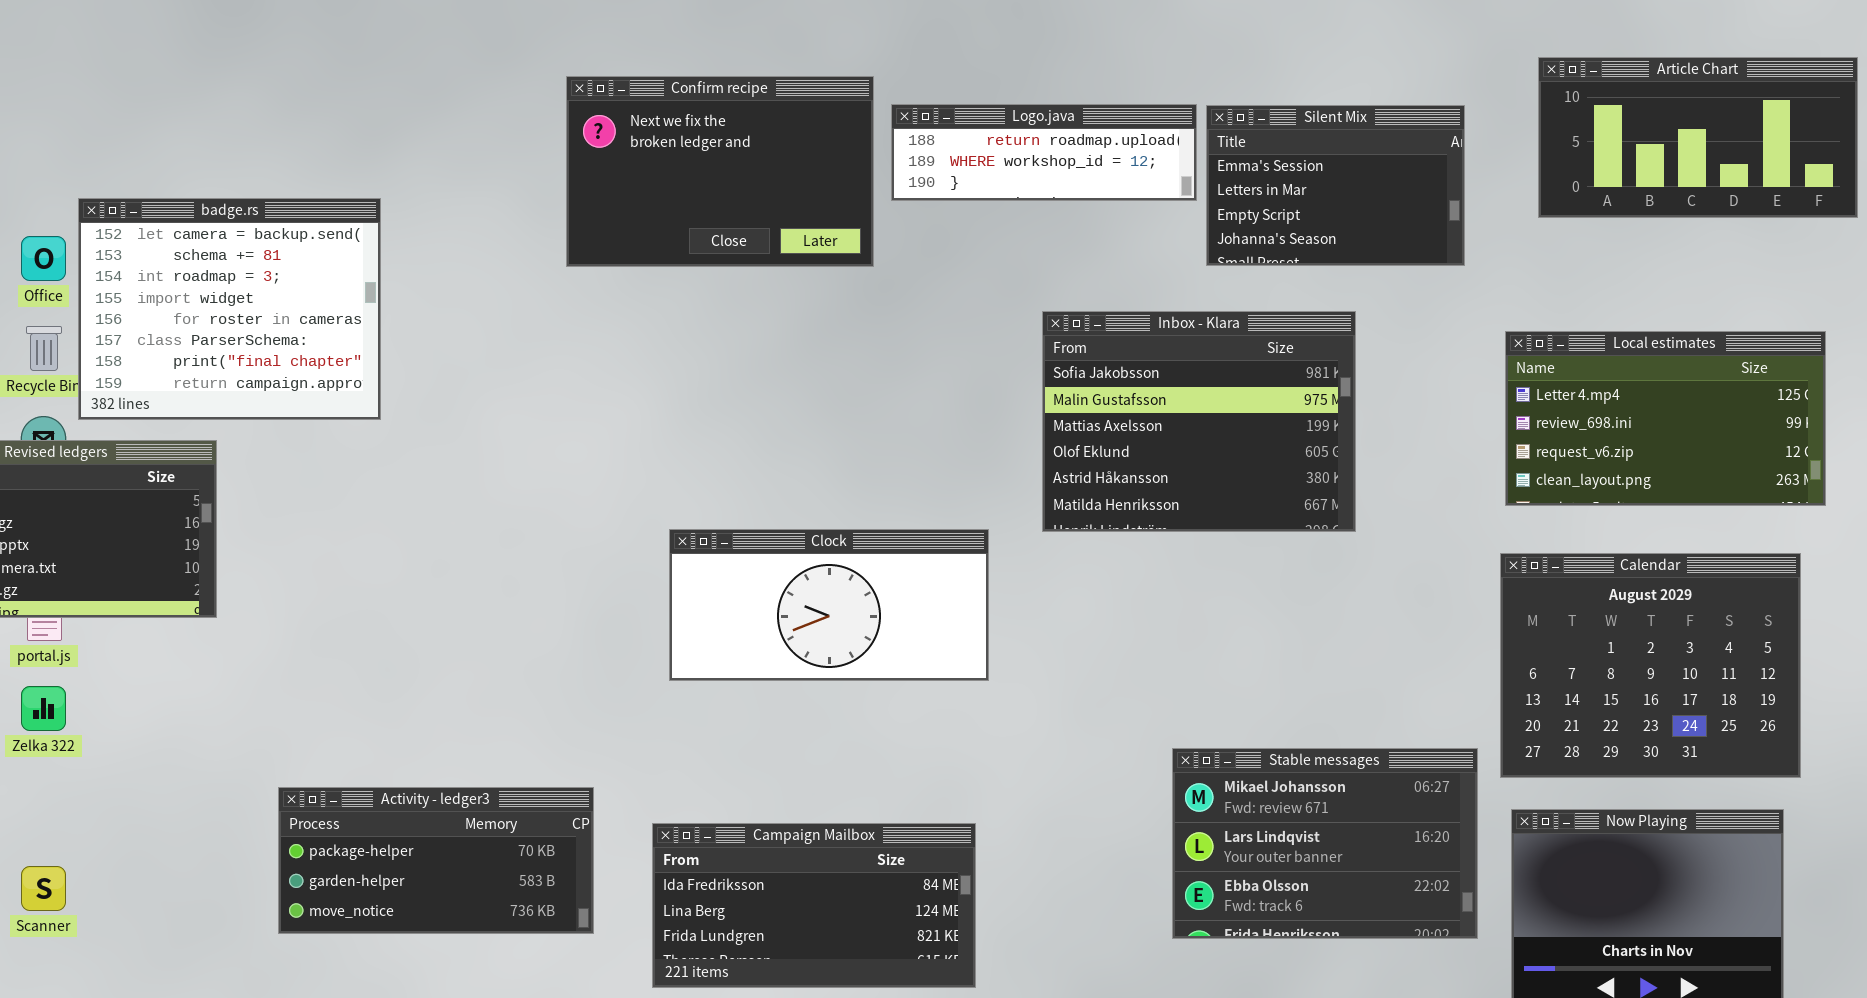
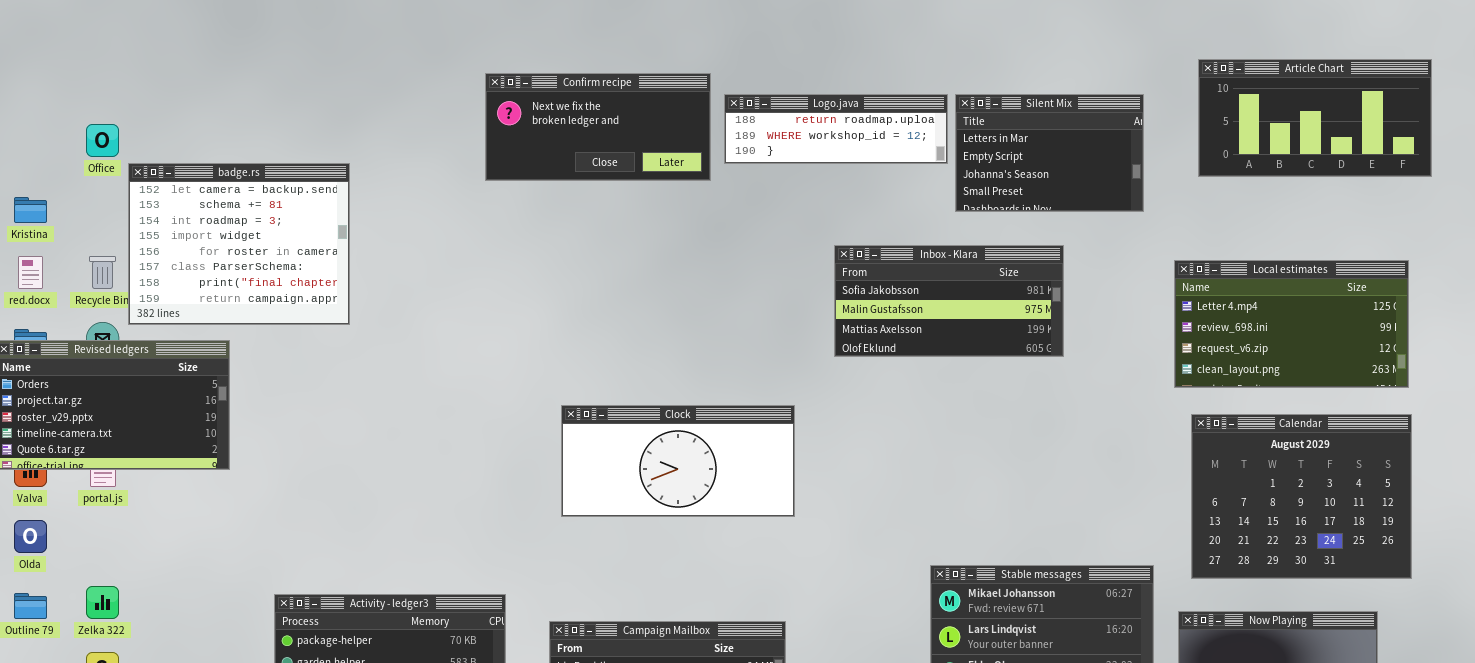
Confirm recipe: [566,76,874,267] -> [485,73,711,181], resized
Silent Mix: [1206,105,1465,266] -> [955,94,1144,212], scrolled down 1 row
Office: [21,236,66,281] -> [86,124,119,157], moved
Inbox - Klara: [1042,311,1356,532] -> [834,245,1064,357], resized
Calendar: [1500,553,1801,778] -> [1191,414,1412,579], moved
Zelka 322: [21,686,66,731] -> [86,586,119,619], moved

